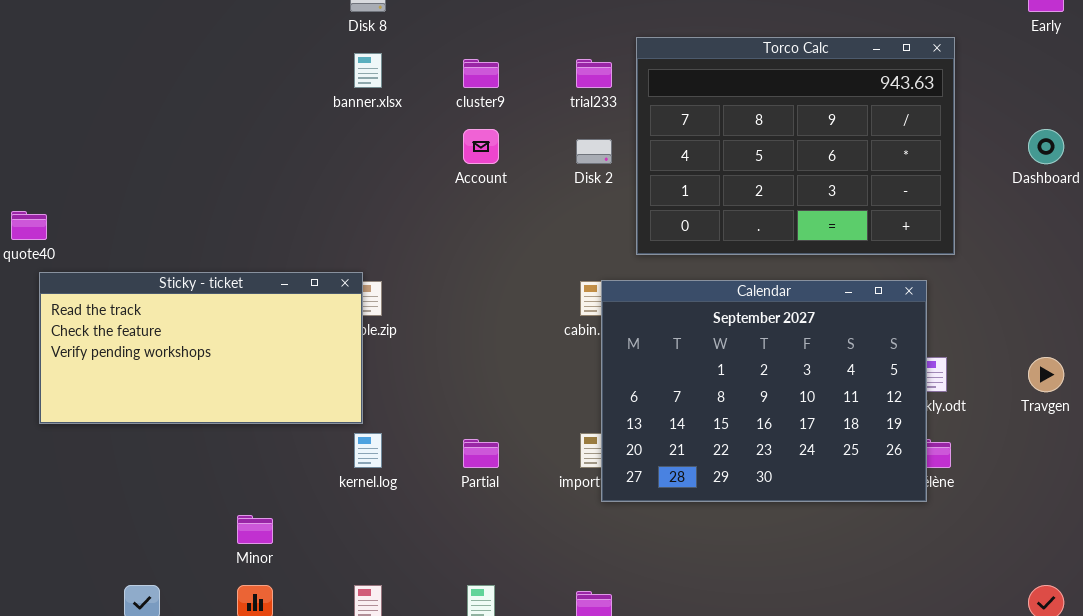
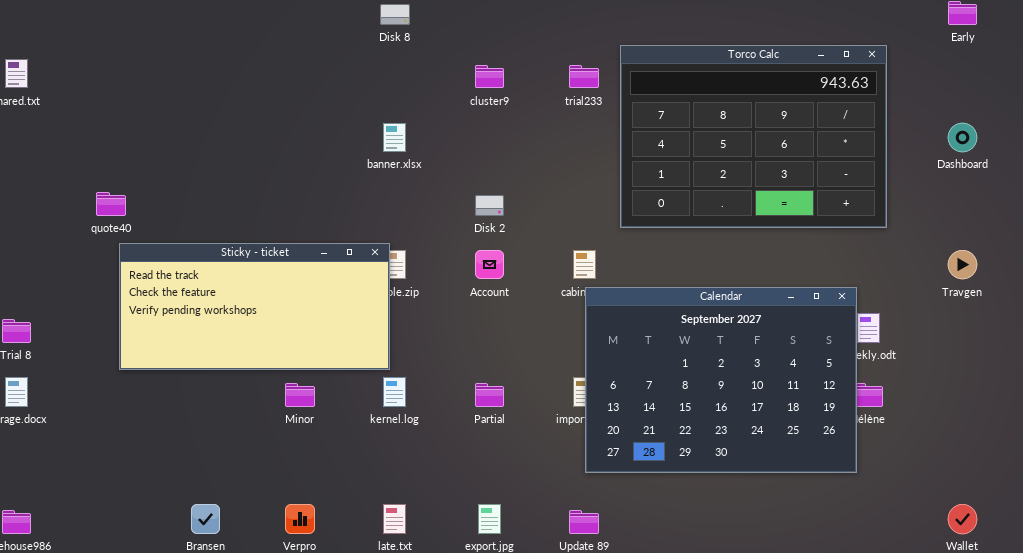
banner.xlsx: [354,53,382,88] -> [383,123,406,152], moved
Account: [463,129,499,164] -> [475,250,504,279], moved
Disk 2: [576,139,612,164] -> [475,195,504,216], moved
Calendar: [601,280,927,502] -> [585,287,857,473], moved
Travgen: [1028,357,1064,392] -> [948,250,977,279], moved
Minor: [237,515,273,544] -> [285,383,315,407], moved

